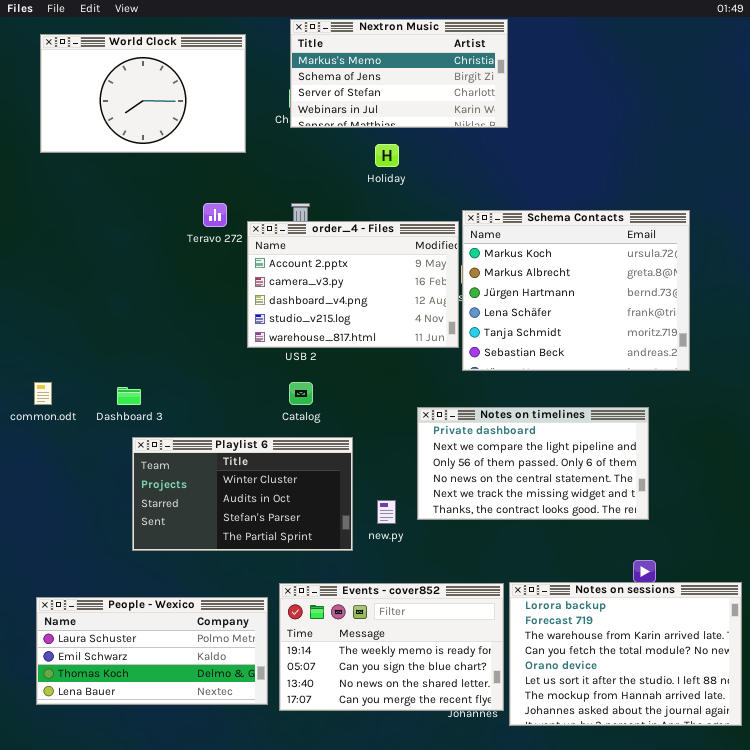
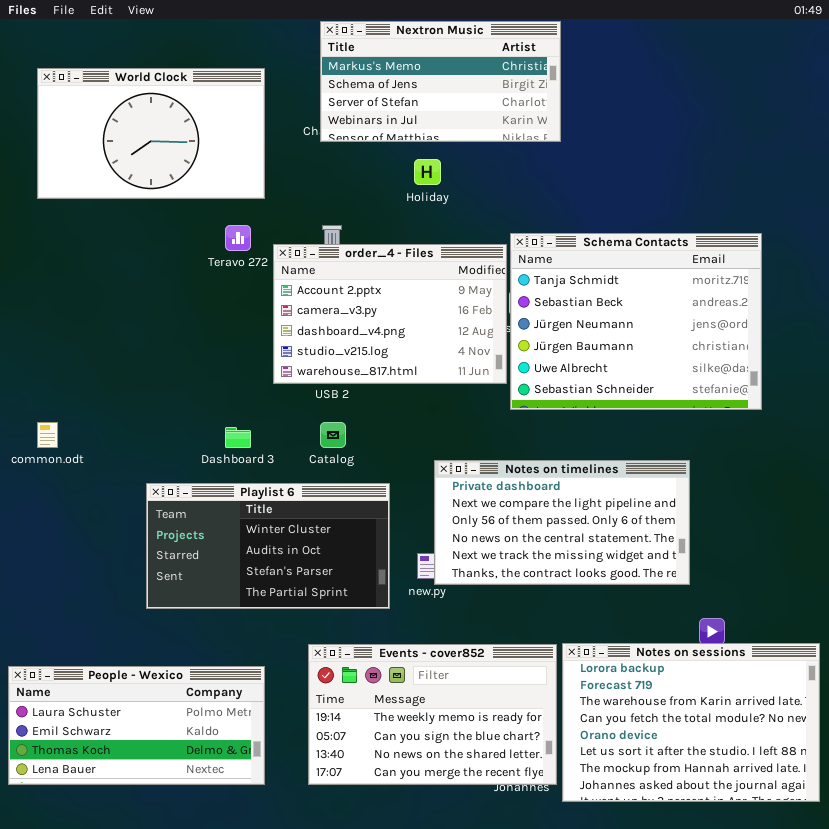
World Clock: [40,34,246,153] -> [37,68,265,199], moved
Schema Contacts: [462,210,690,371] -> [510,233,762,410], scrolled down 4 rows
Dashboard 3: [117,387,141,405] -> [225,427,251,448], moved
Notes on timelines: [417,407,649,520] -> [434,460,690,585], moved
People - Wexico: [36,597,268,705] -> [8,666,265,785], moved

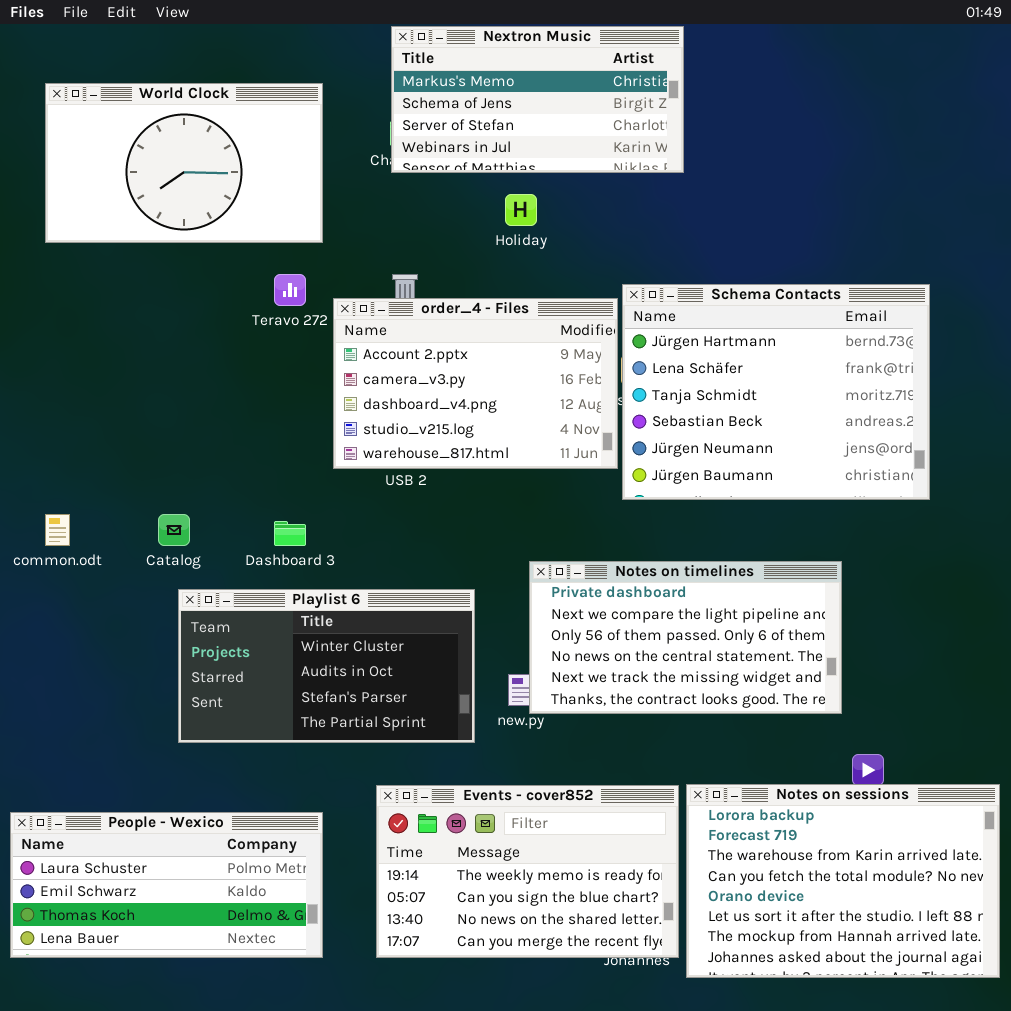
Schema Contacts: [510,233,762,410] -> [622,284,930,500], scrolled up 2 rows
Catalog: [320,422,346,448] -> [158,514,190,546], moved

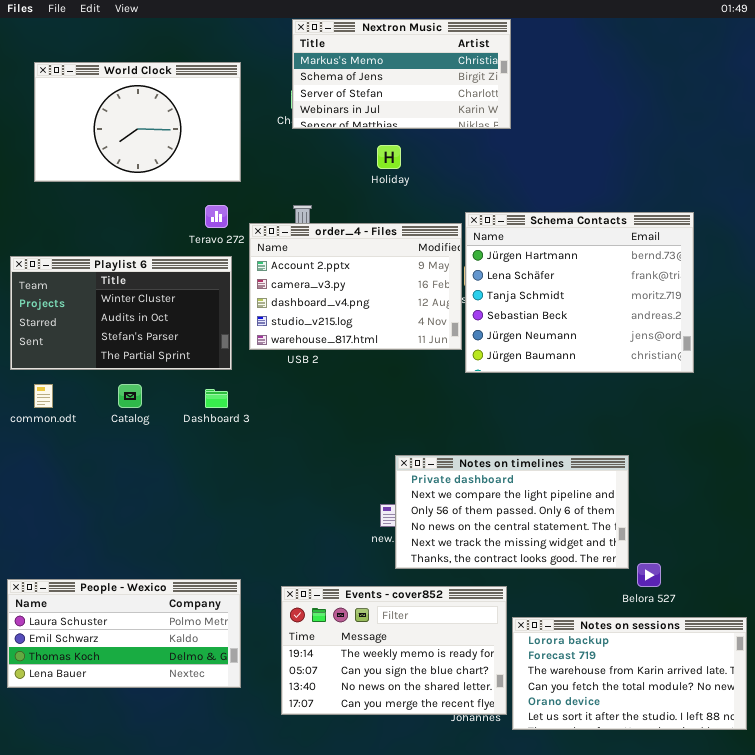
Notes on timelines: [529,561,842,714] -> [395,455,629,569], moved
Playlist 6: [178,589,475,743] -> [10,256,232,370], moved
Notes on sessions: [686,784,1000,978] -> [512,617,747,730], resized
People - Wexico: [10,812,323,958] -> [7,579,241,688], moved

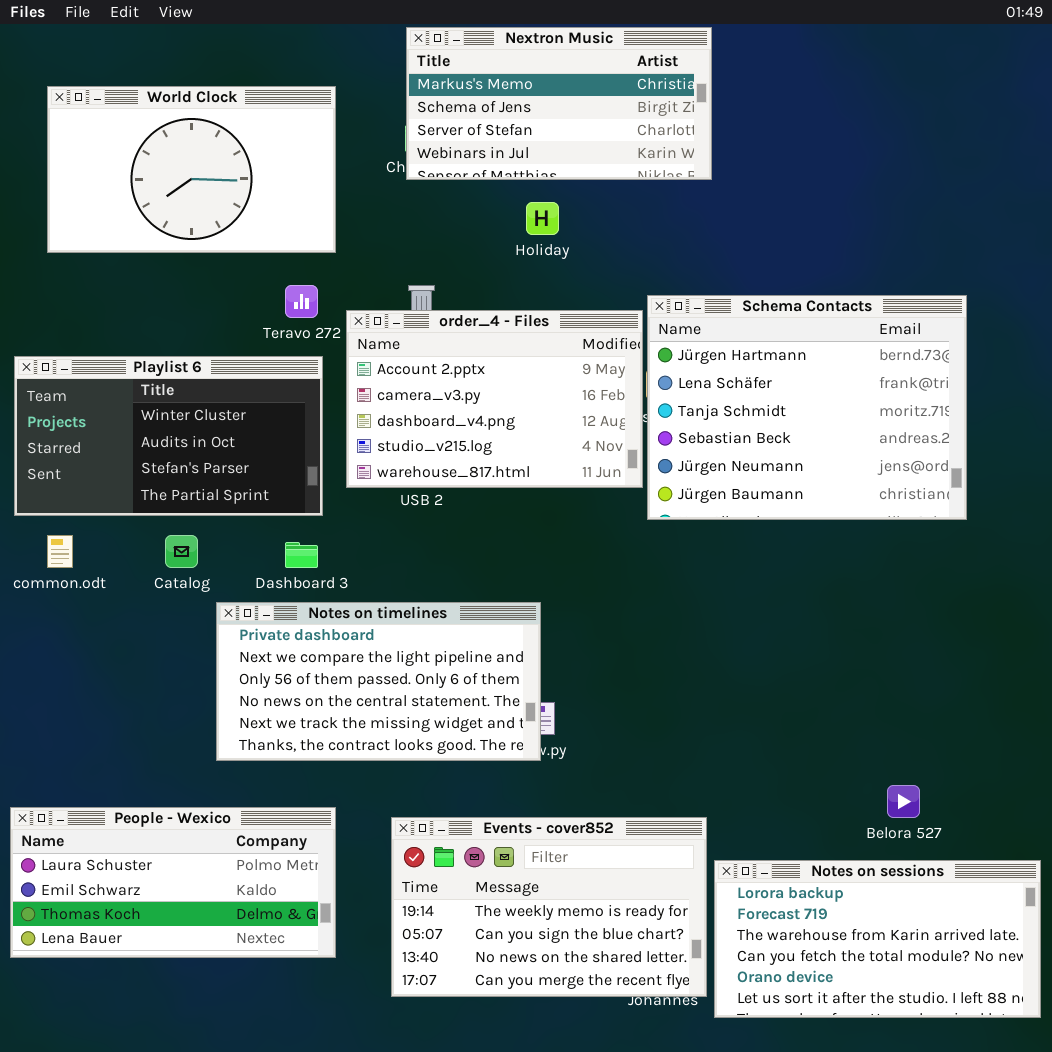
Notes on timelines: [395,455,629,569] -> [216,602,541,761], moved

